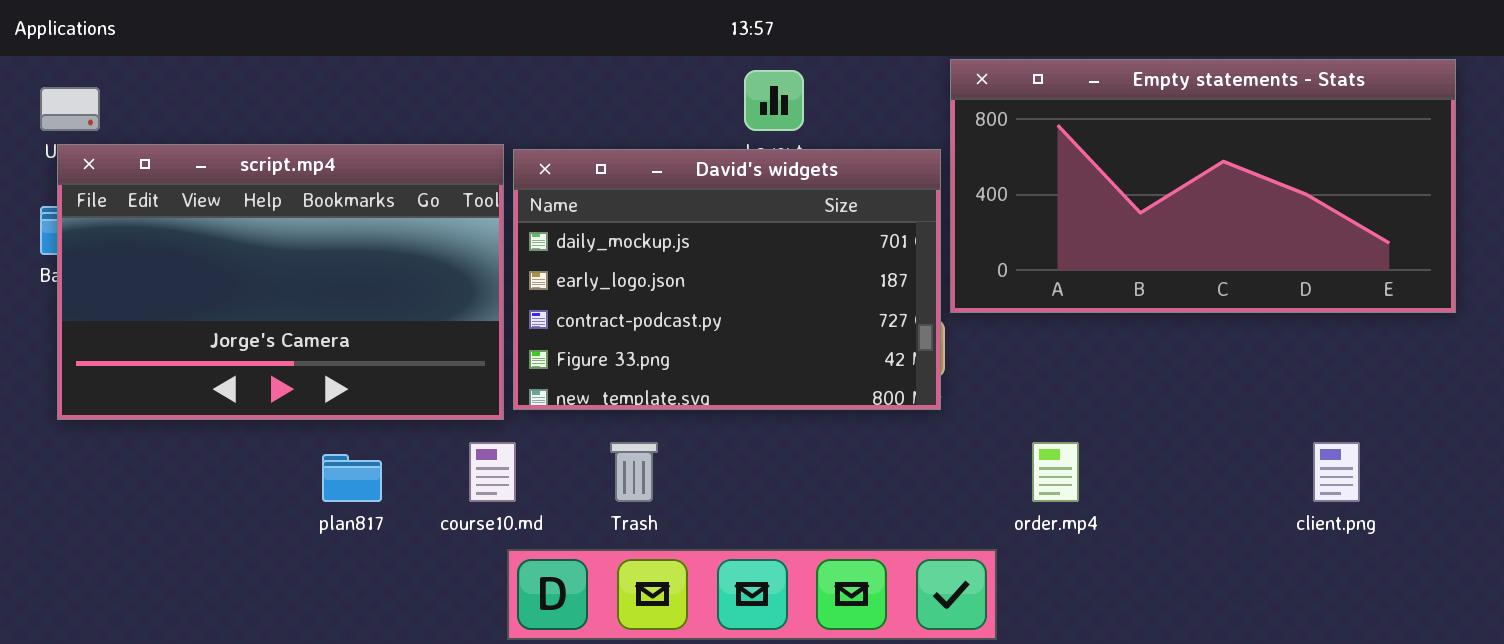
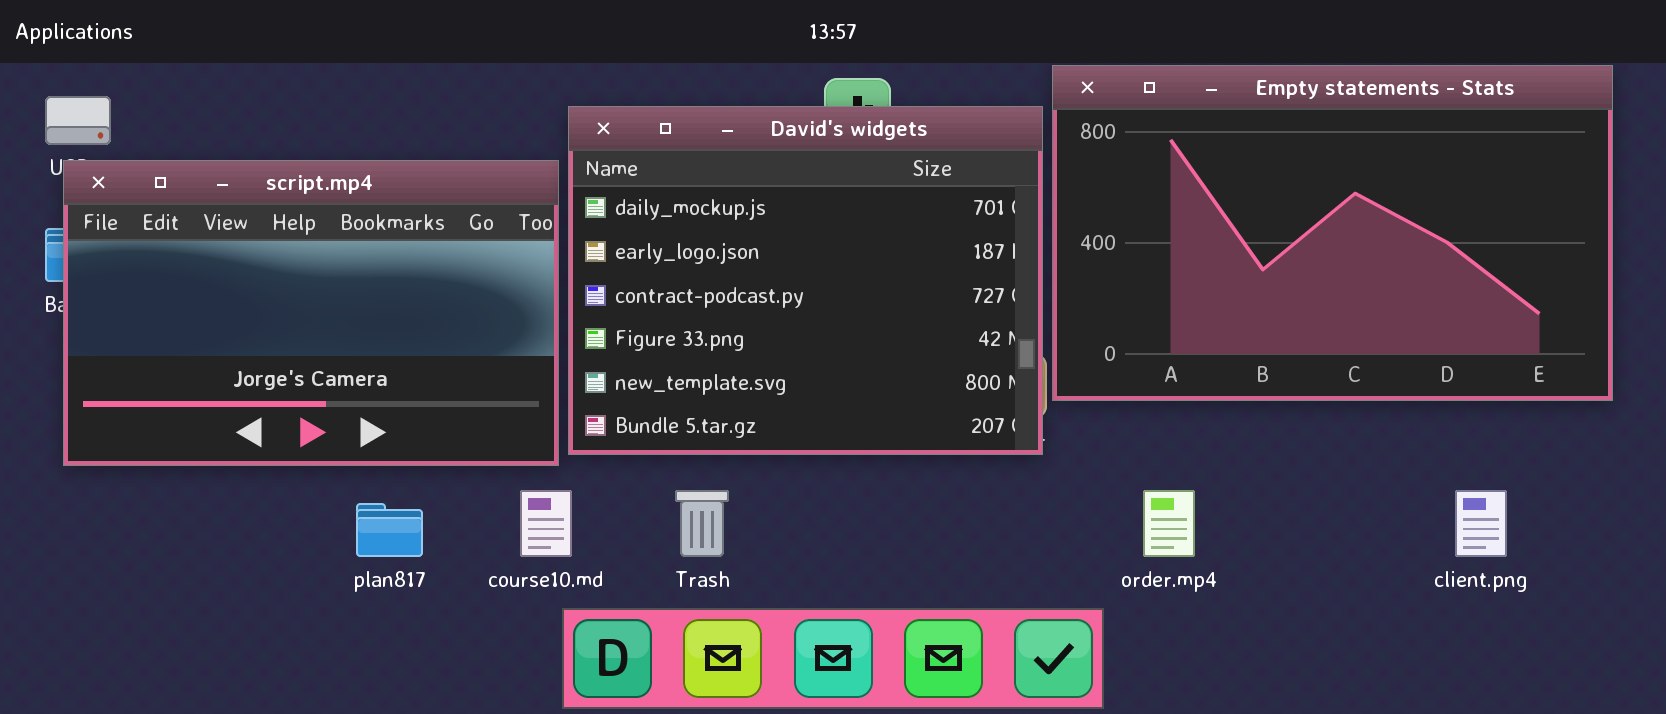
Empty statements - Stats: [950,59,1456,313] -> [1052,65,1613,401], resized
David's widgets: [513,149,941,410] -> [568,106,1043,455], resized

